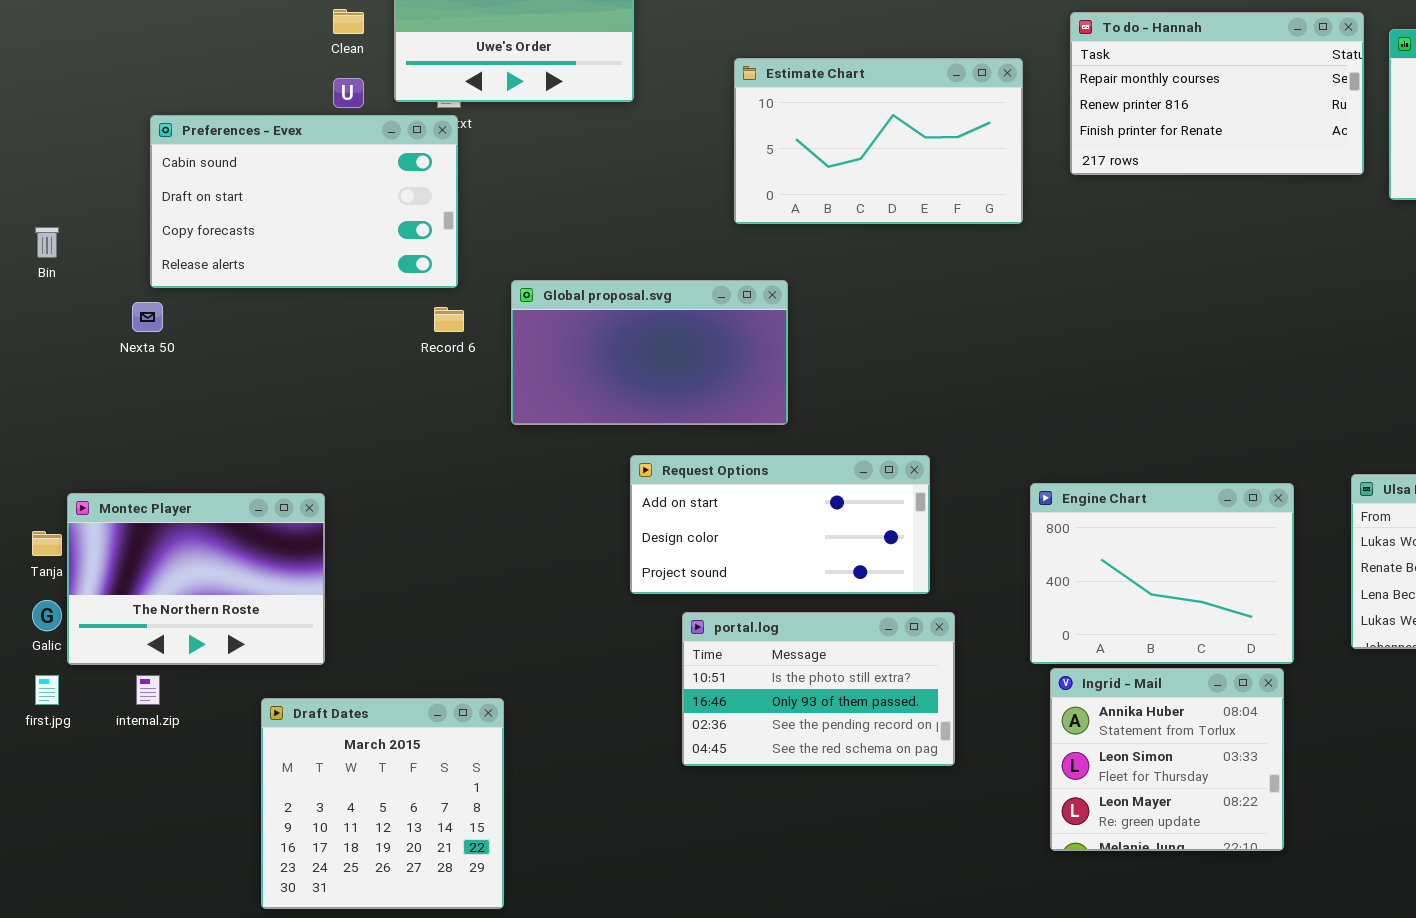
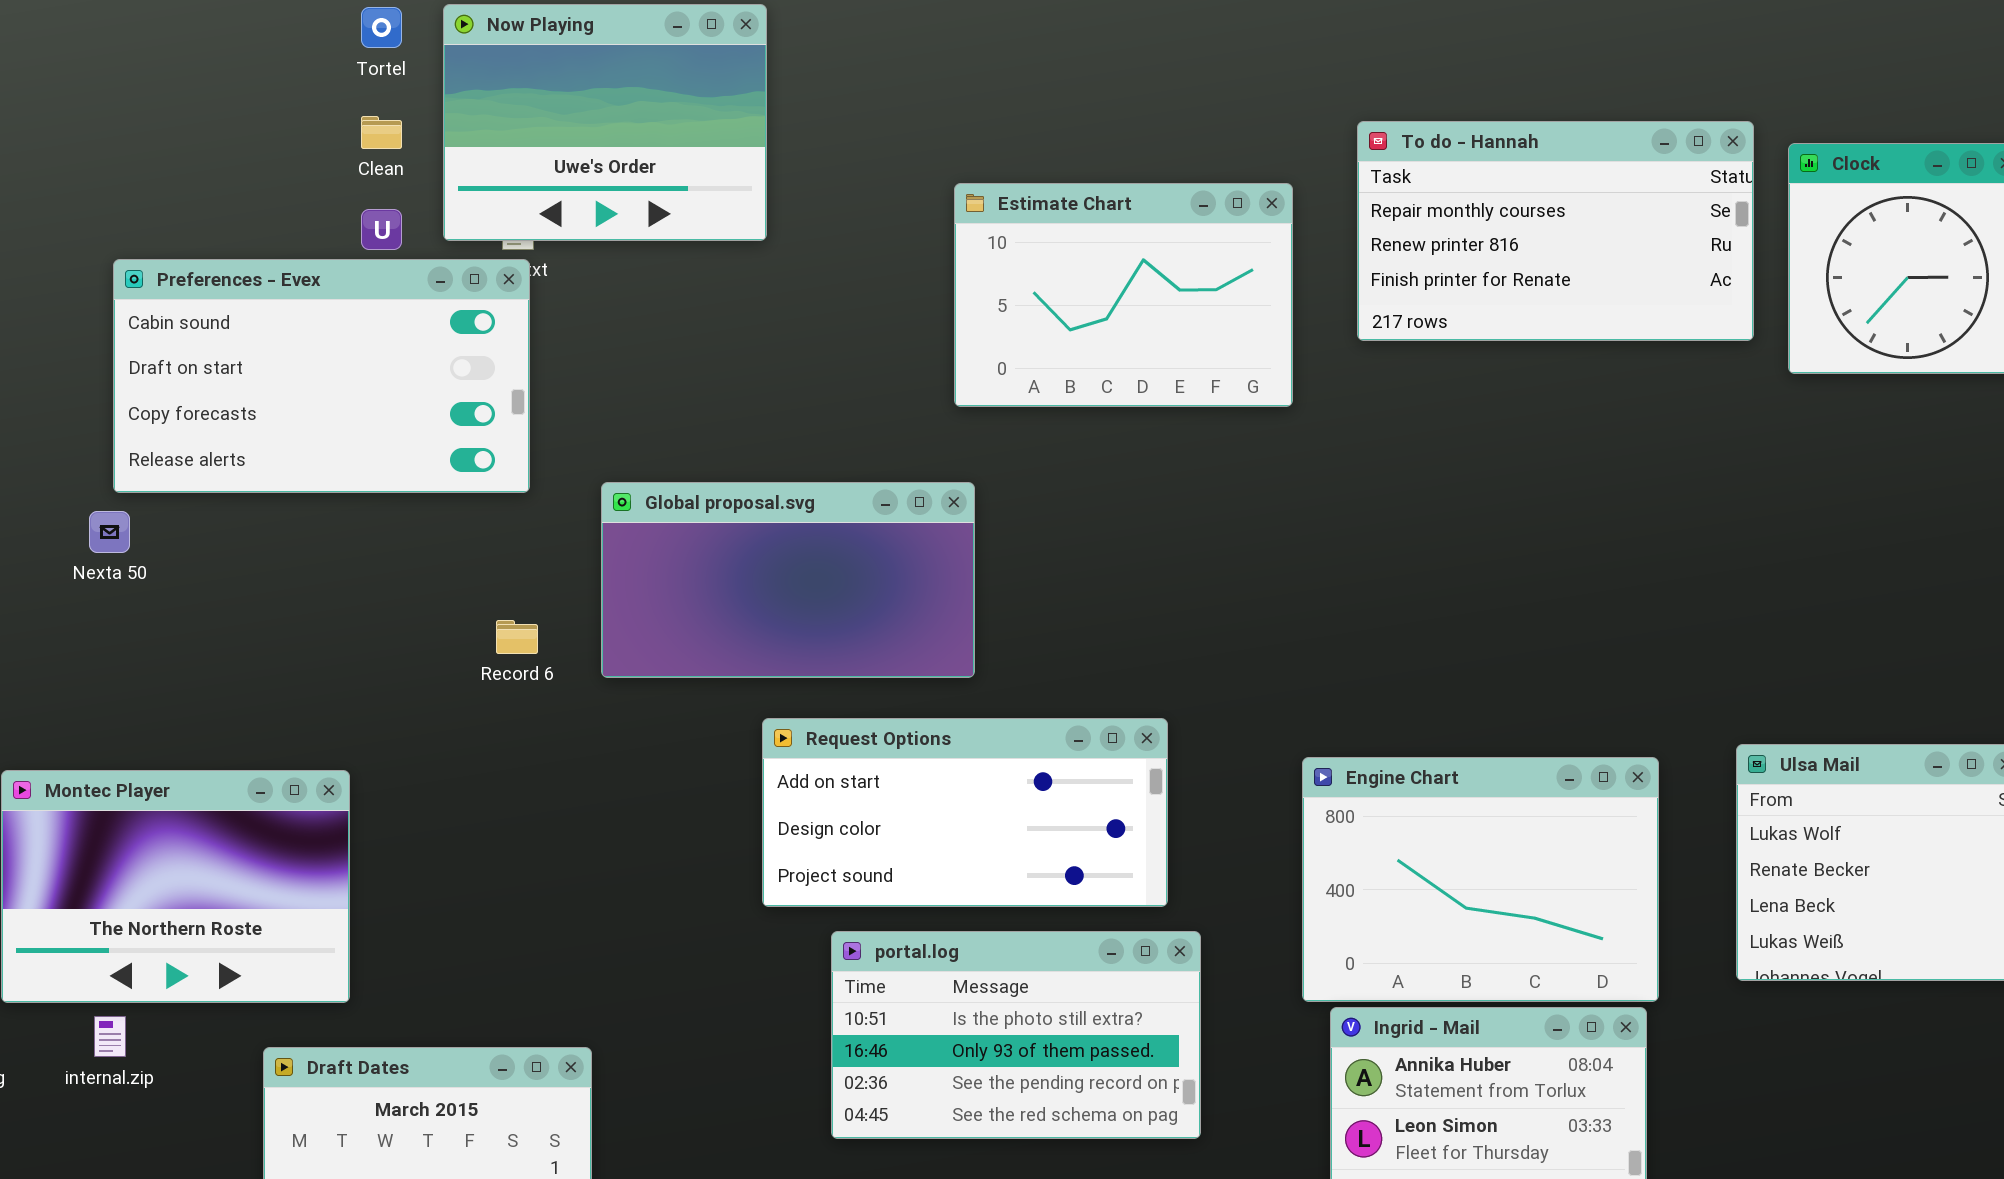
Estimate Chart: [734,58,1023,224] -> [954,183,1293,407], resized
Record 6: [434,307,464,332] -> [496,620,538,654], moved

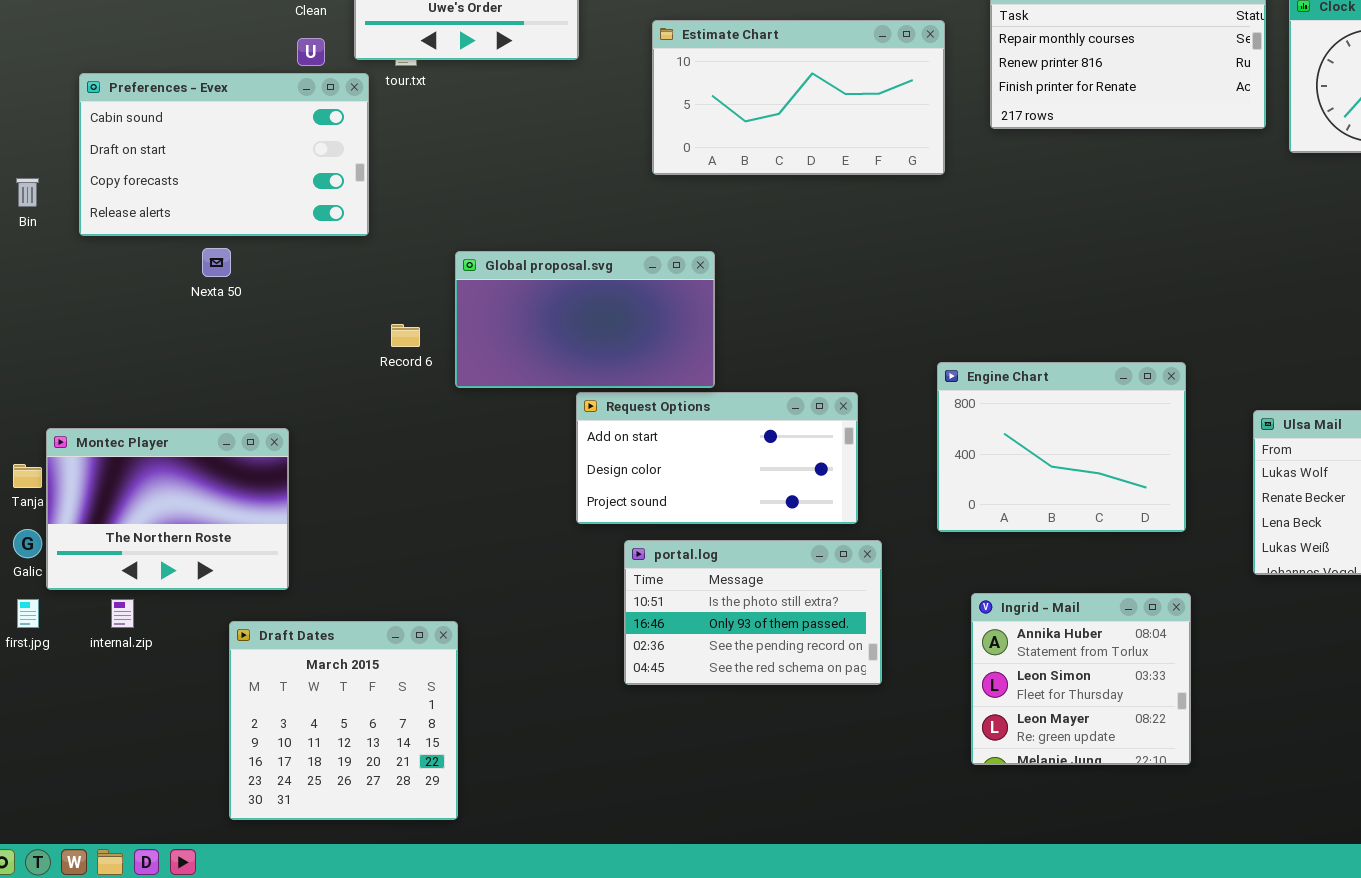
Estimate Chart: [954,183,1293,407] -> [652,20,945,175], resized
Preferences - Evex: [113,259,530,493] -> [79,73,369,236], moved
Global proposal.svg: [601,482,975,678] -> [455,251,715,388], moved
Nexta 50: [89,511,130,553] -> [202,248,231,277], moved
Engine Chart: [1302,757,1659,1002] -> [937,362,1186,532], moved

